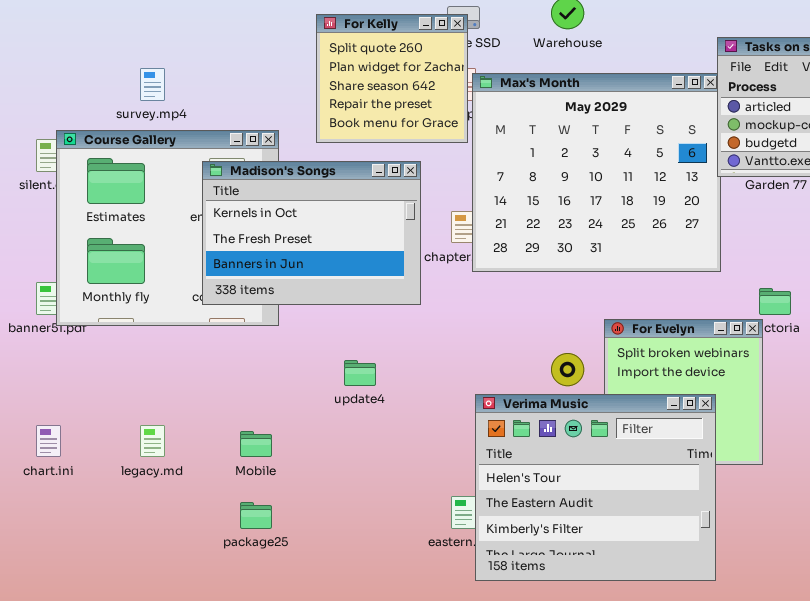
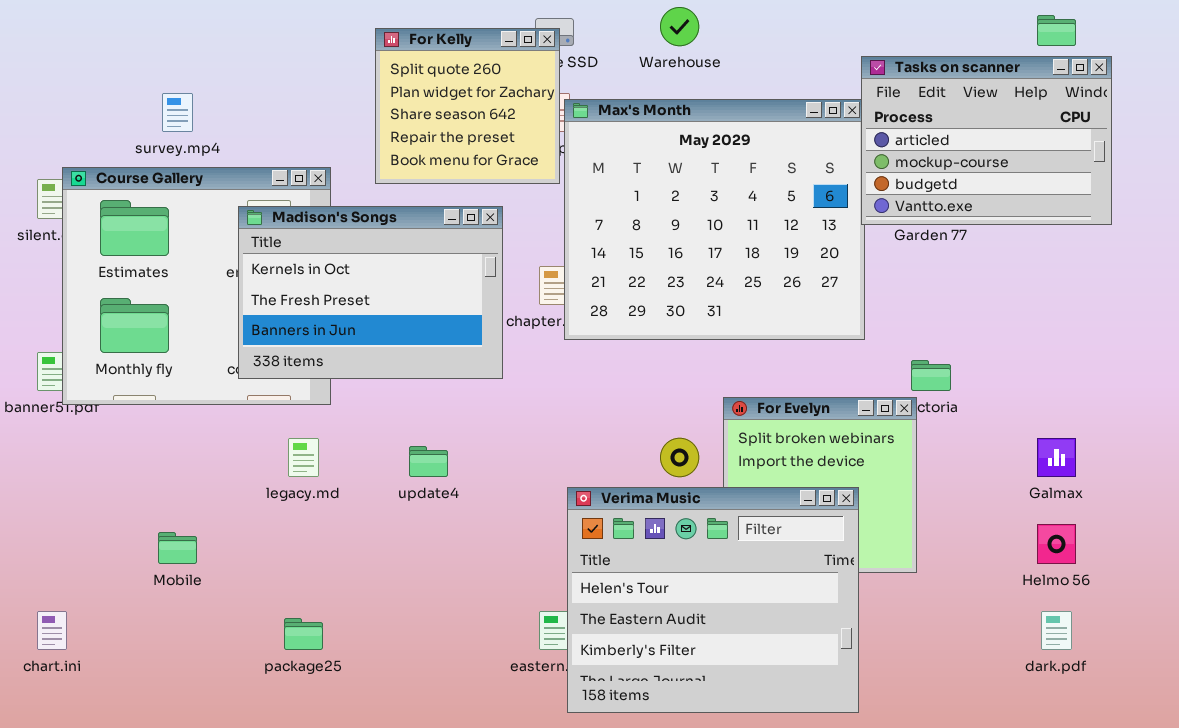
chart.ini: [36,425,61,457] -> [37,611,67,650], moved
legacy.md: [140,425,165,457] -> [288,438,319,477], moved
Mobile: [240,431,272,457] -> [158,532,197,564], moved

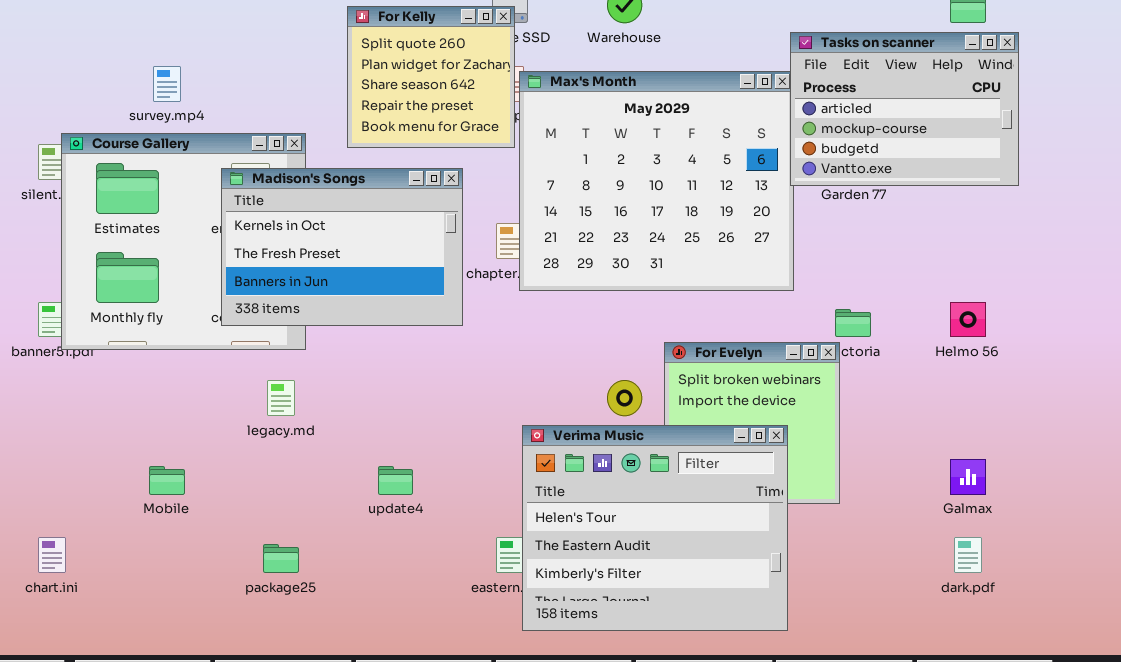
Galmax: [1037,438,1076,477] -> [950,459,986,495], moved
update4: [409,446,448,477] -> [378,466,413,495], moved
Helmo 56: [1037,524,1076,564] -> [950,302,986,337], moved

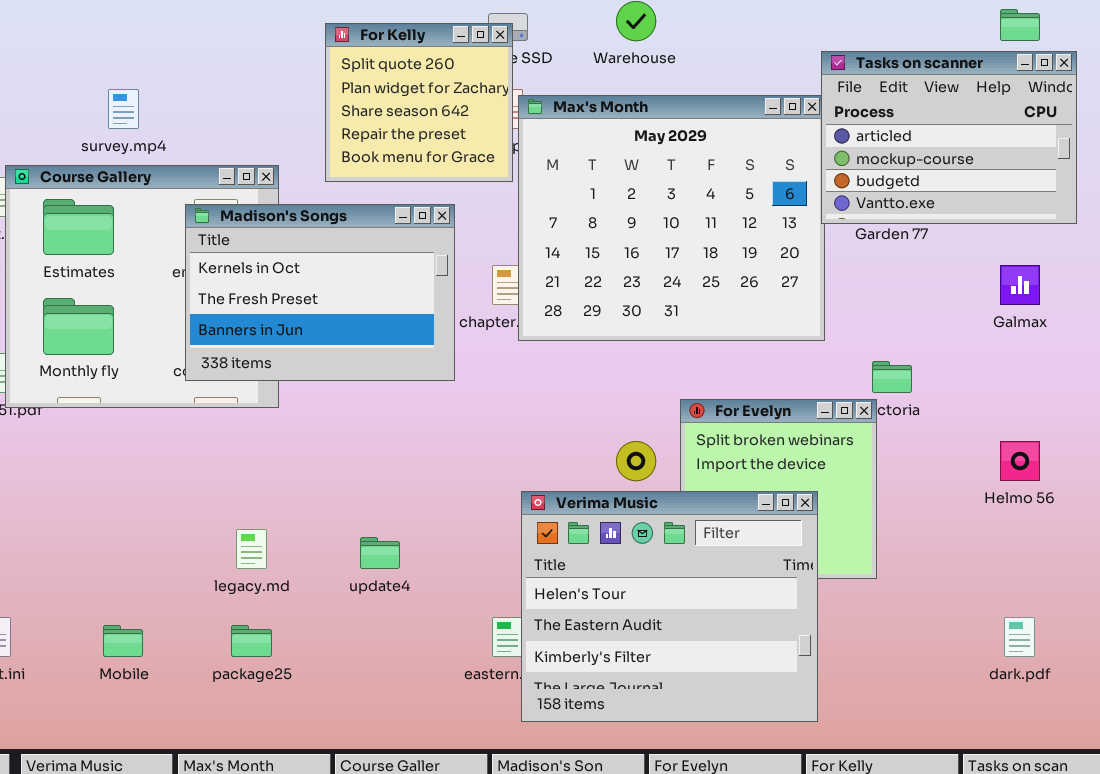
Helmo 56: [950,302,986,337] -> [1000,441,1040,481], moved
legacy.md: [267,380,295,416] -> [236,529,267,569], moved
Galmax: [950,459,986,495] -> [1000,265,1040,305], moved
Mobile: [149,466,185,495] -> [103,625,143,657], moved

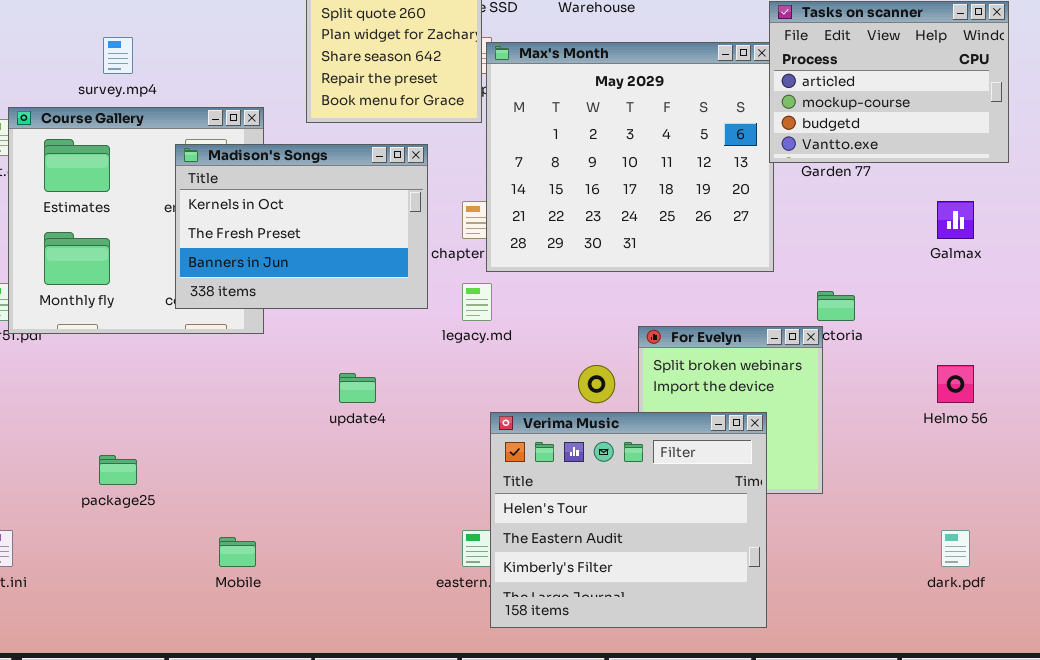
legacy.md: [236,529,267,569] -> [462,283,492,321], moved
update4: [360,537,400,569] -> [339,373,376,403], moved
Mobile: [103,625,143,657] -> [219,537,256,567], moved
package25: [231,625,272,657] -> [99,455,137,485], moved

